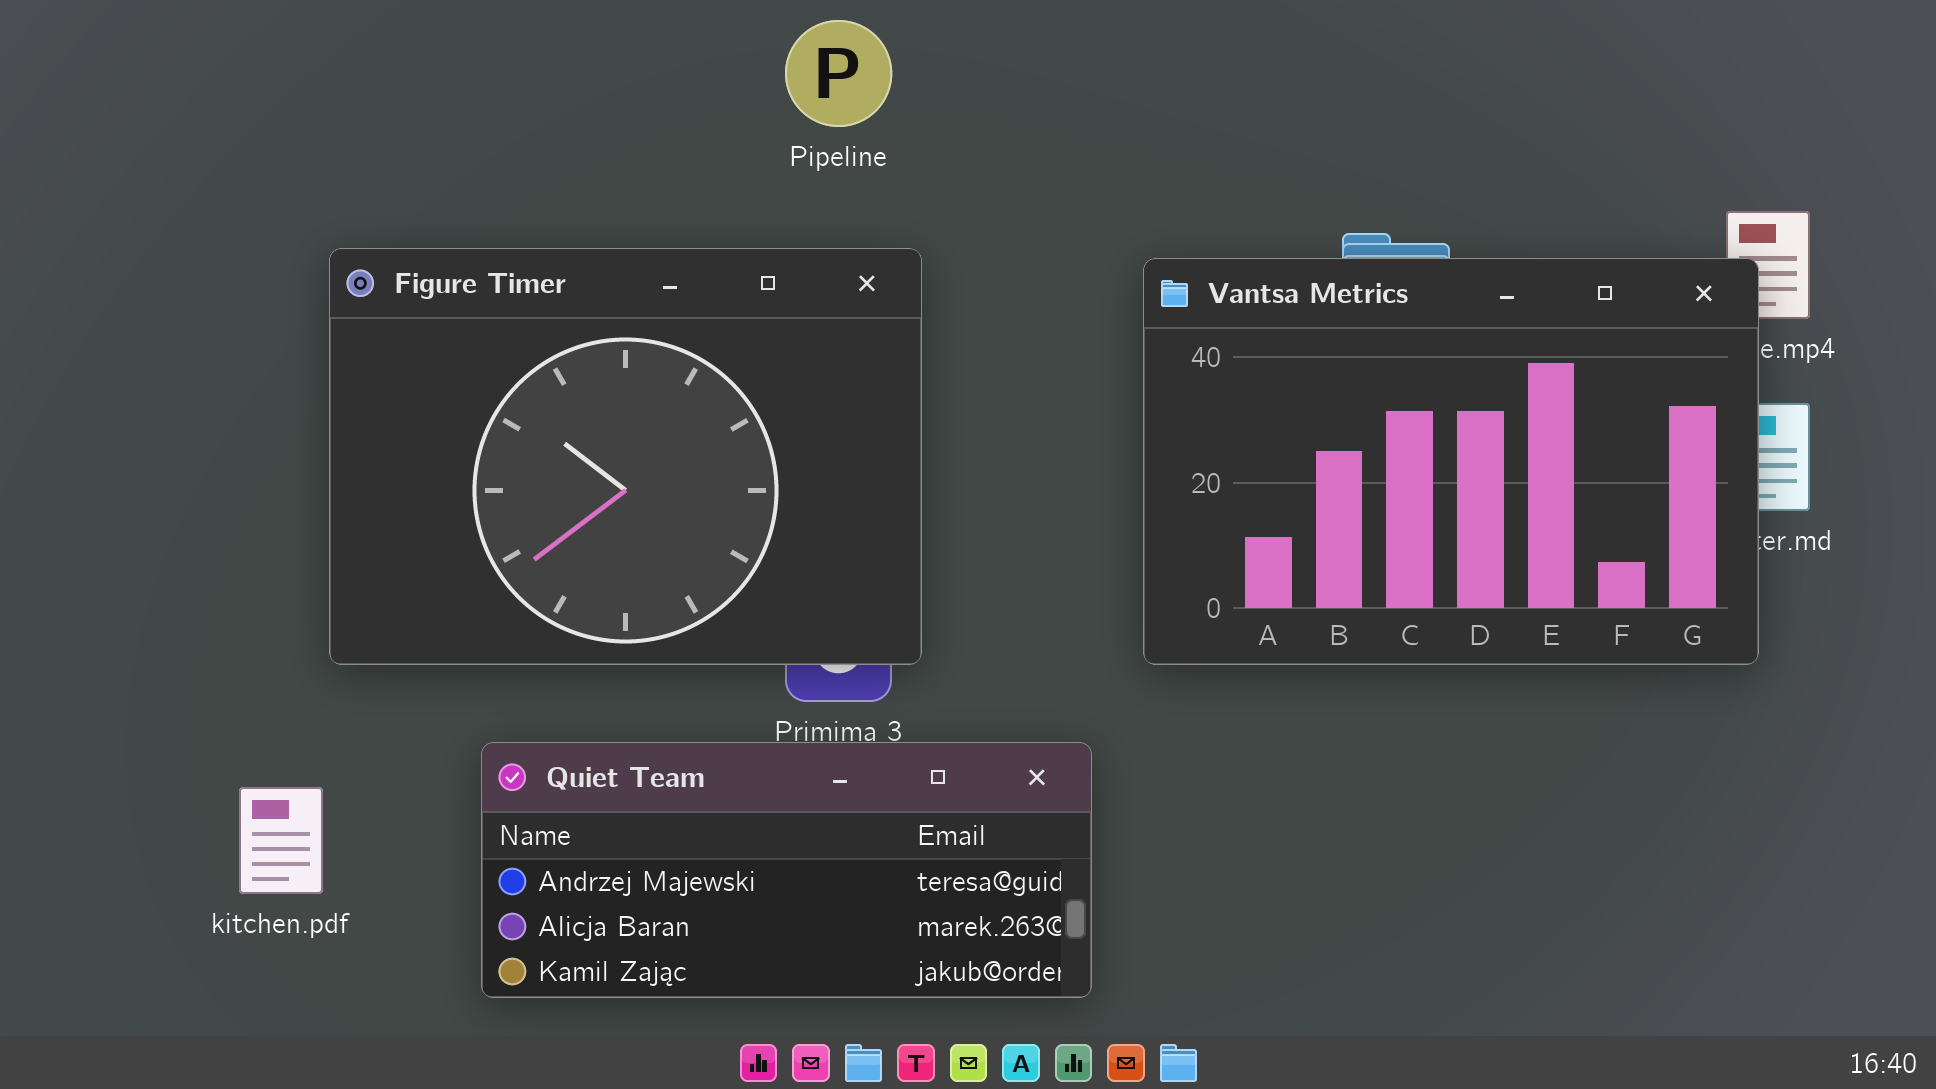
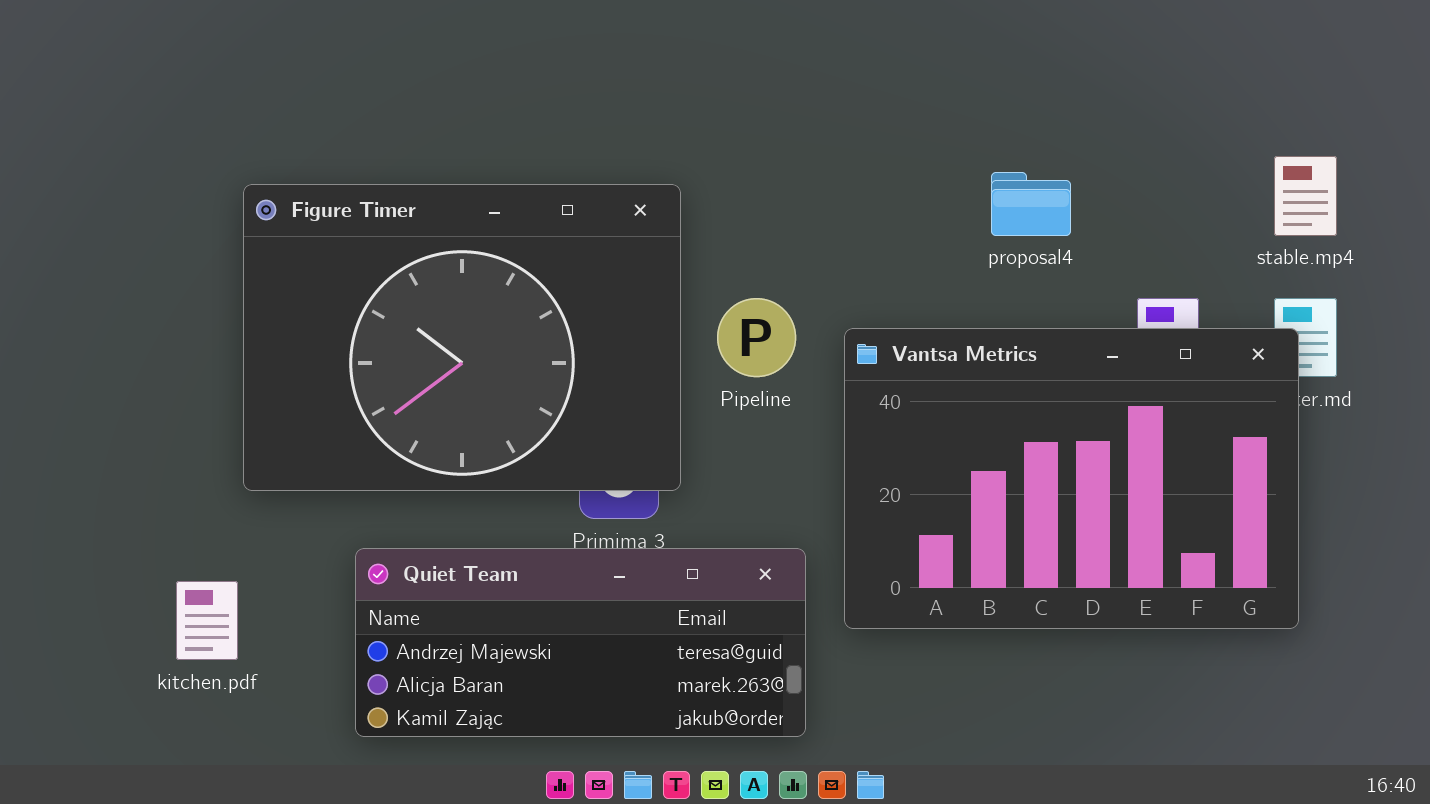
Pipeline: [785,20,892,127] -> [717,298,796,377], moved
Vantsa Metrics: [1143,258,1759,665] -> [844,328,1299,629], moved

